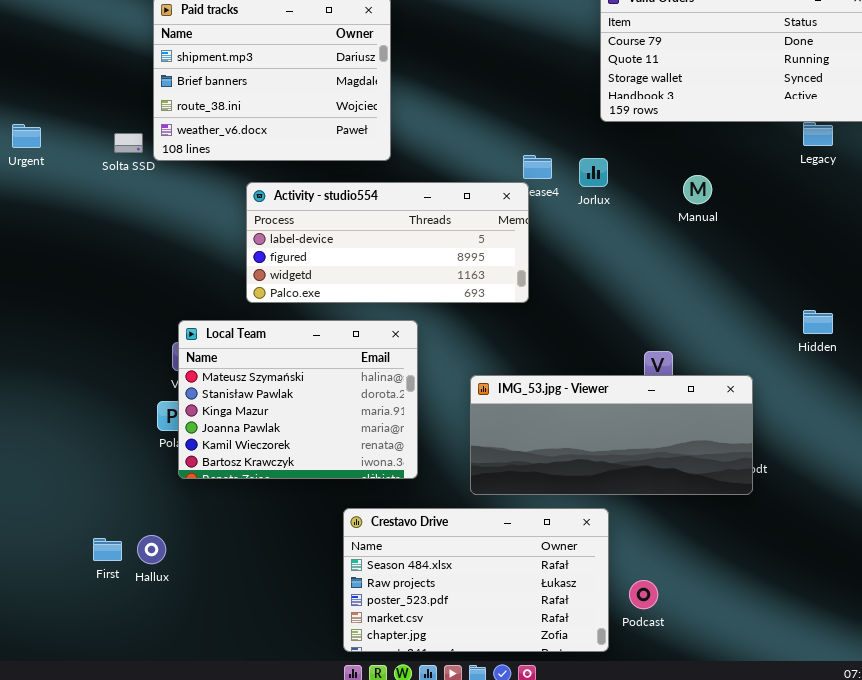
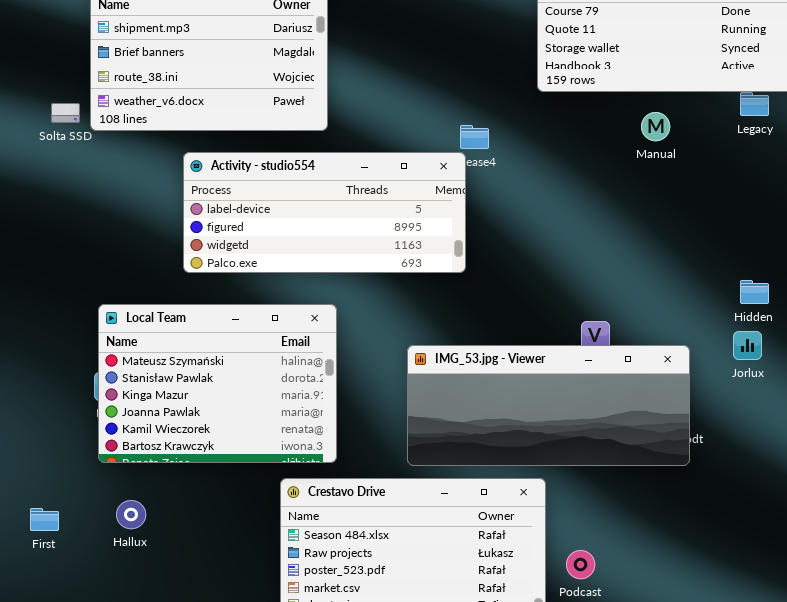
Jorlux: [579,158,608,187] -> [733,331,762,360], moved
Manual: [683,175,712,204] -> [641,112,670,141], moved
Local Team: [178,320,418,479] -> [98,304,337,463], moved
Hallux: [137,535,166,564] -> [116,500,146,529], moved

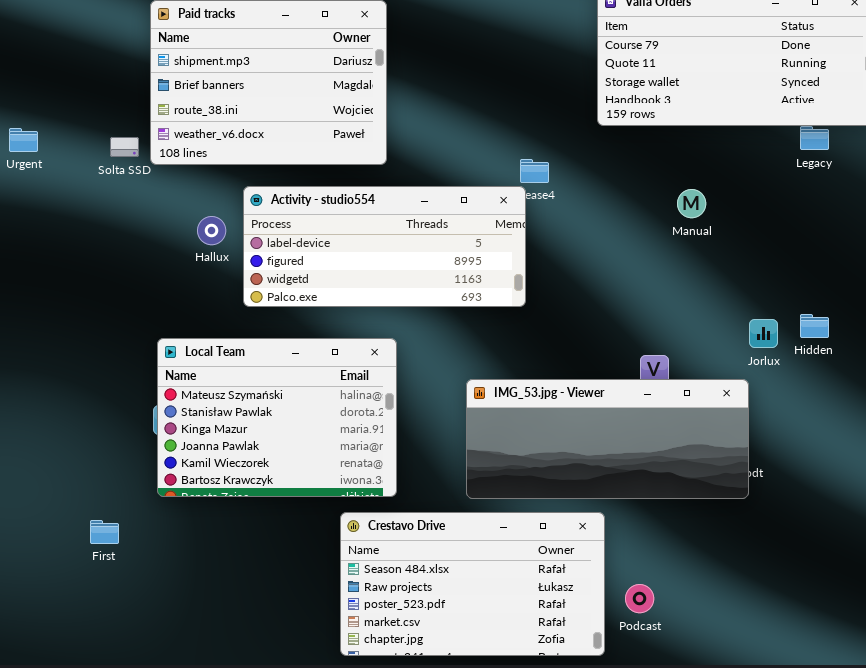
Manual: [641,112,670,141] -> [677,189,706,218], moved
Jorlux: [733,331,762,360] -> [749,319,778,348], moved
Hallux: [116,500,146,529] -> [197,216,226,245], moved
First: [30,508,59,531] -> [90,520,119,544], moved

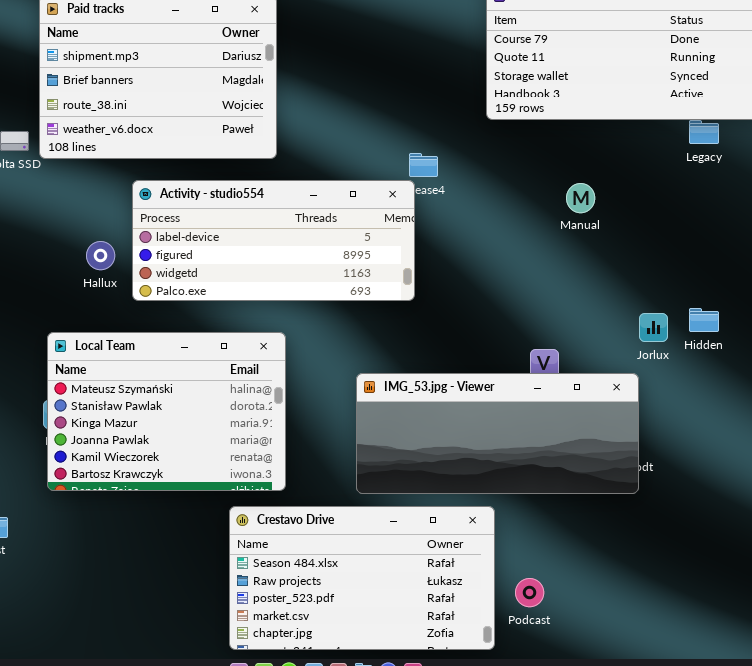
Hallux: [197,216,226,245] -> [86,241,115,270], moved

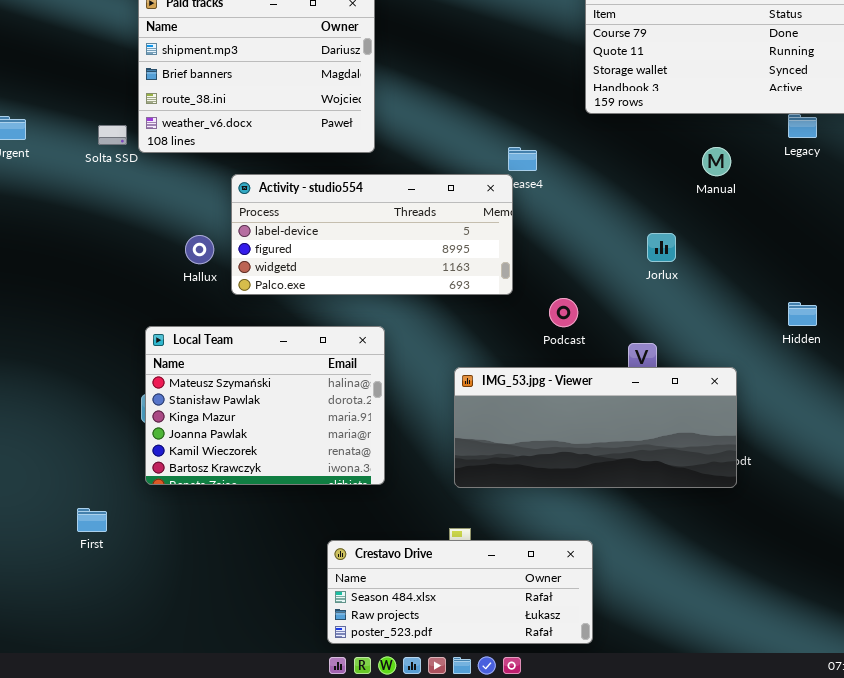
Manual: [566,183,595,213] -> [702,147,731,176], moved
Jorlux: [639,313,668,342] -> [647,233,676,262], moved
Crestavo Drive: [229,506,495,650] -> [327,540,593,644], resized
Podcast: [515,578,544,607] -> [549,298,578,327], moved

